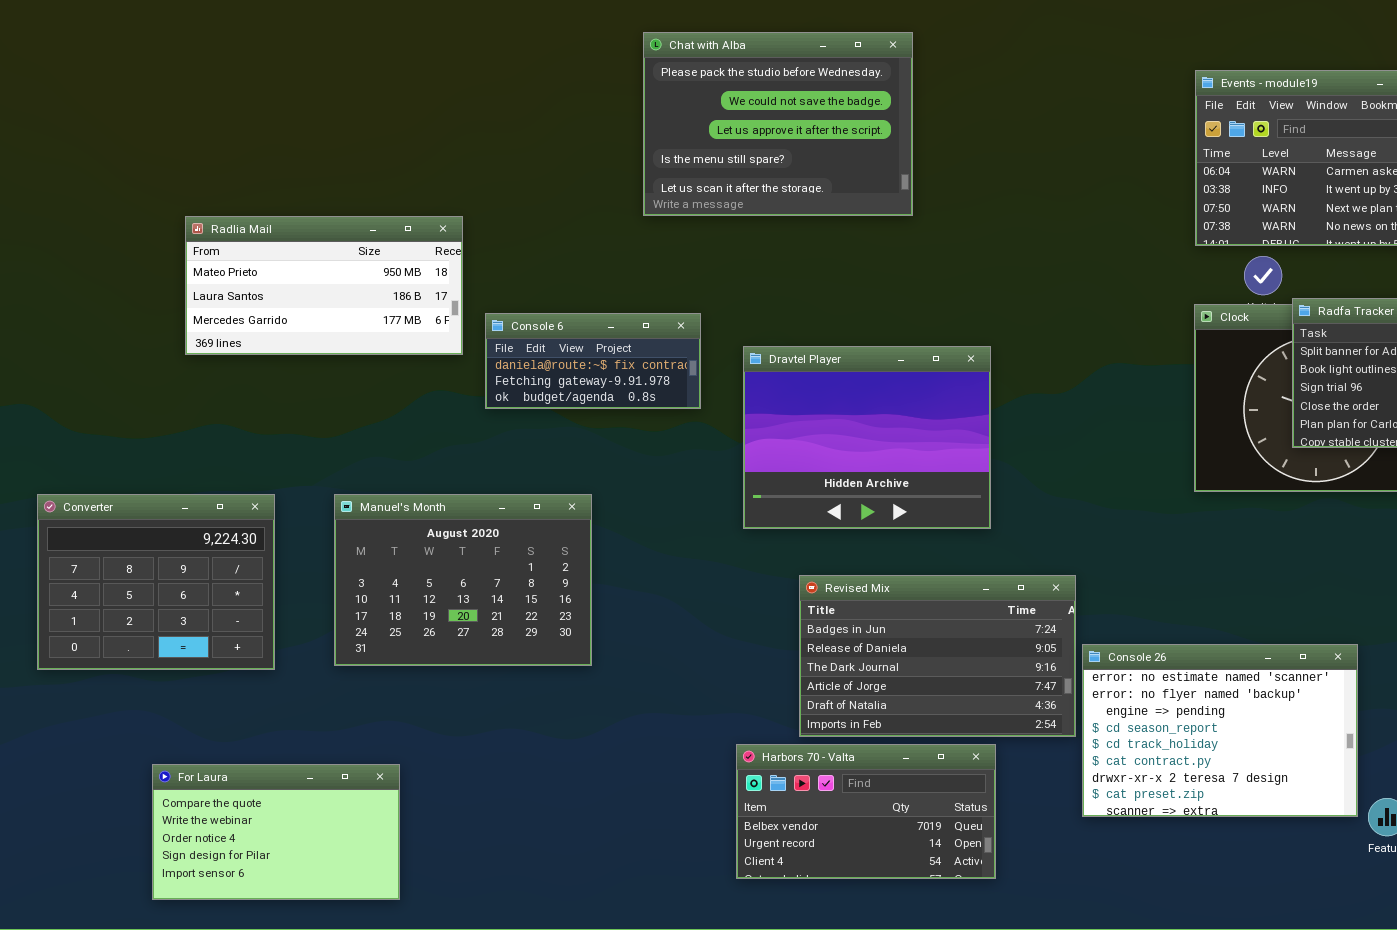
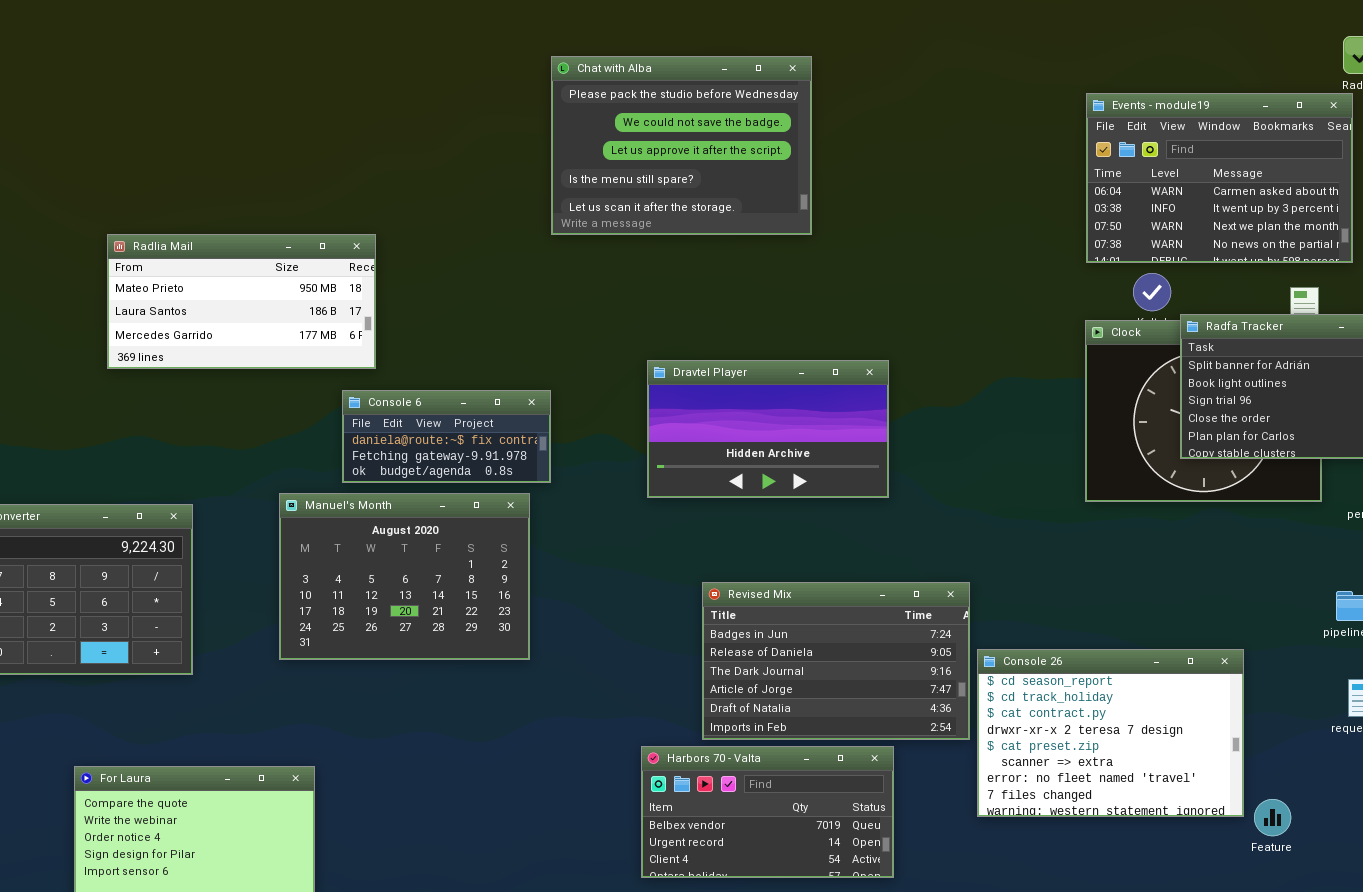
Console 6: [485,313,701,409] -> [342,390,551,483], moved
Dravtel Player: [743,346,991,529] -> [647,360,889,498], resized
Manuel's Month: [334,494,592,666] -> [279,493,530,660], moved
Console 26: [1082,644,1358,817] -> [977,649,1244,817], scrolled down 3 rows

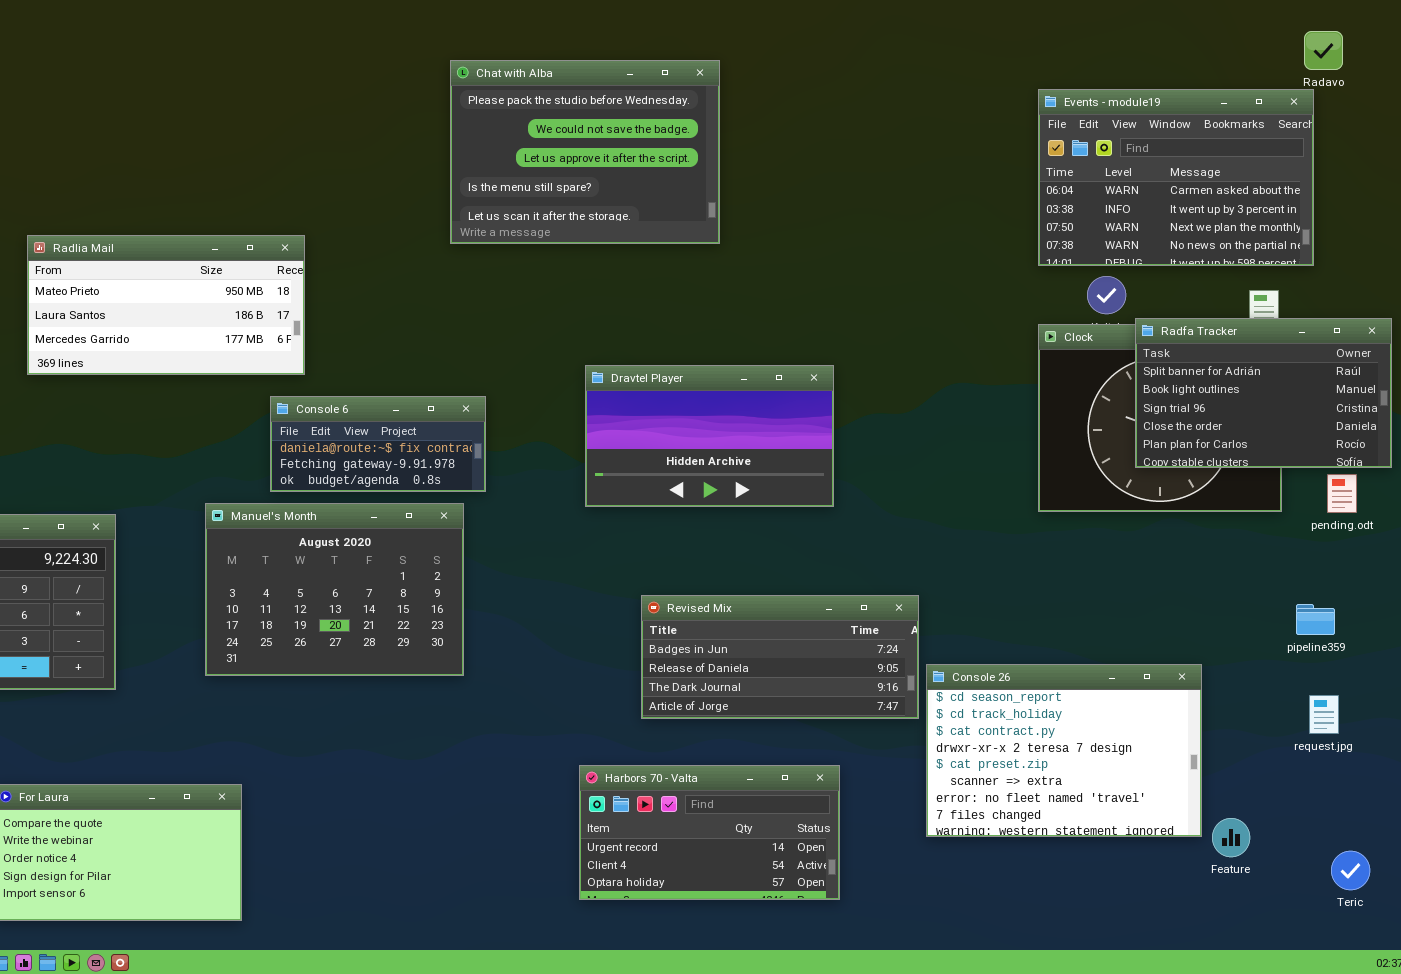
Chat with Alba: [551,56,812,235] -> [450,60,720,244], moved
Revised Mix: [702,582,970,740] -> [641,595,919,719], resized
Harbors 70 - Valta: [641,746,894,878] -> [579,765,840,900], scrolled down 1 row

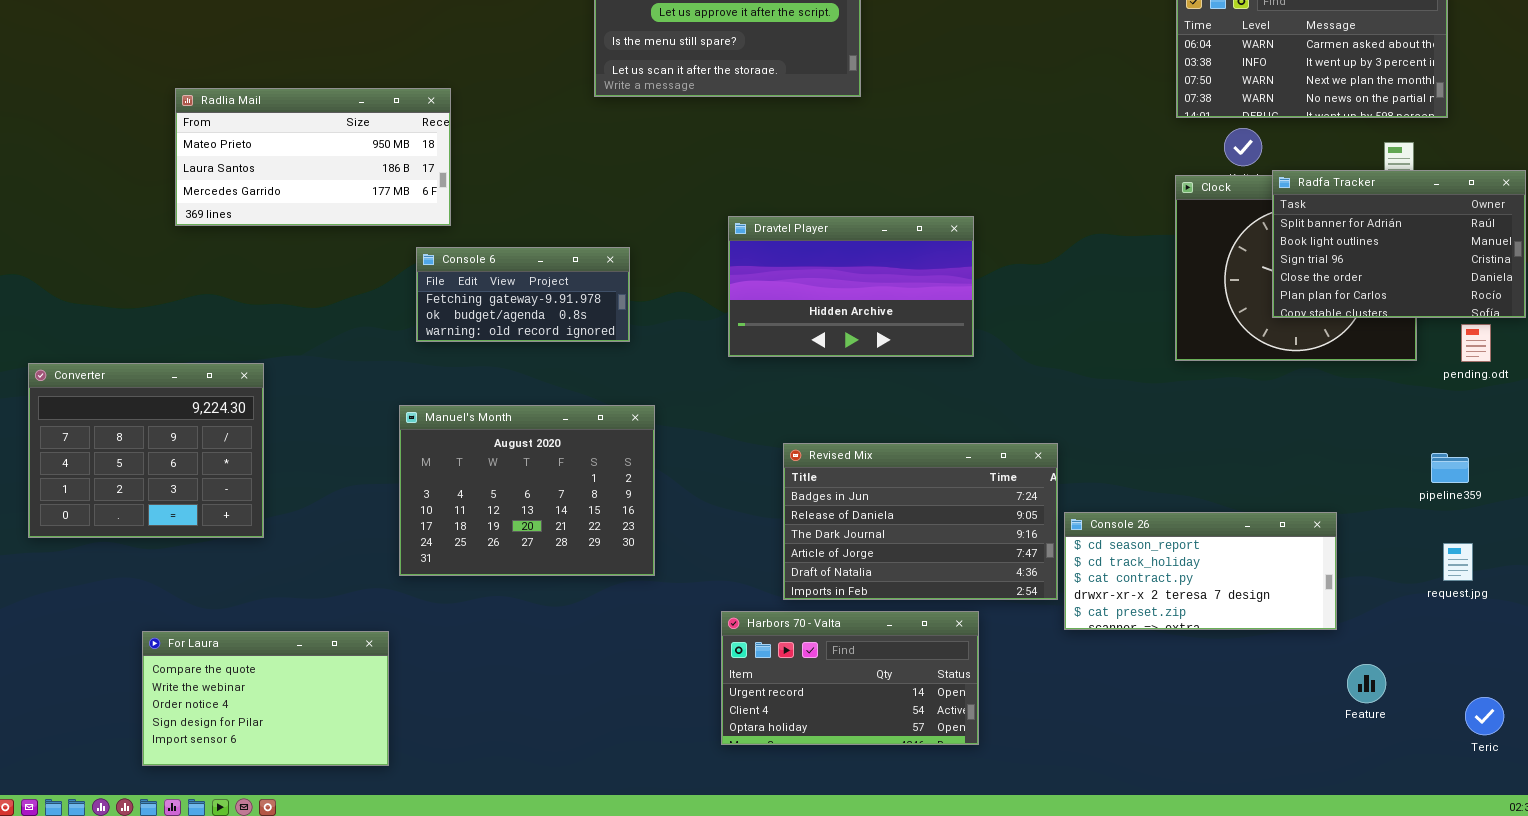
Console 6: [270,396,486,492] -> [416,247,630,342], scrolled down 1 row
Manuel's Month: [205,503,464,676] -> [399,405,655,576], moved
Revised Mix: [641,595,919,719] -> [783,443,1058,600], resized
Console 26: [926,664,1202,837] -> [1064,512,1337,630], resized

